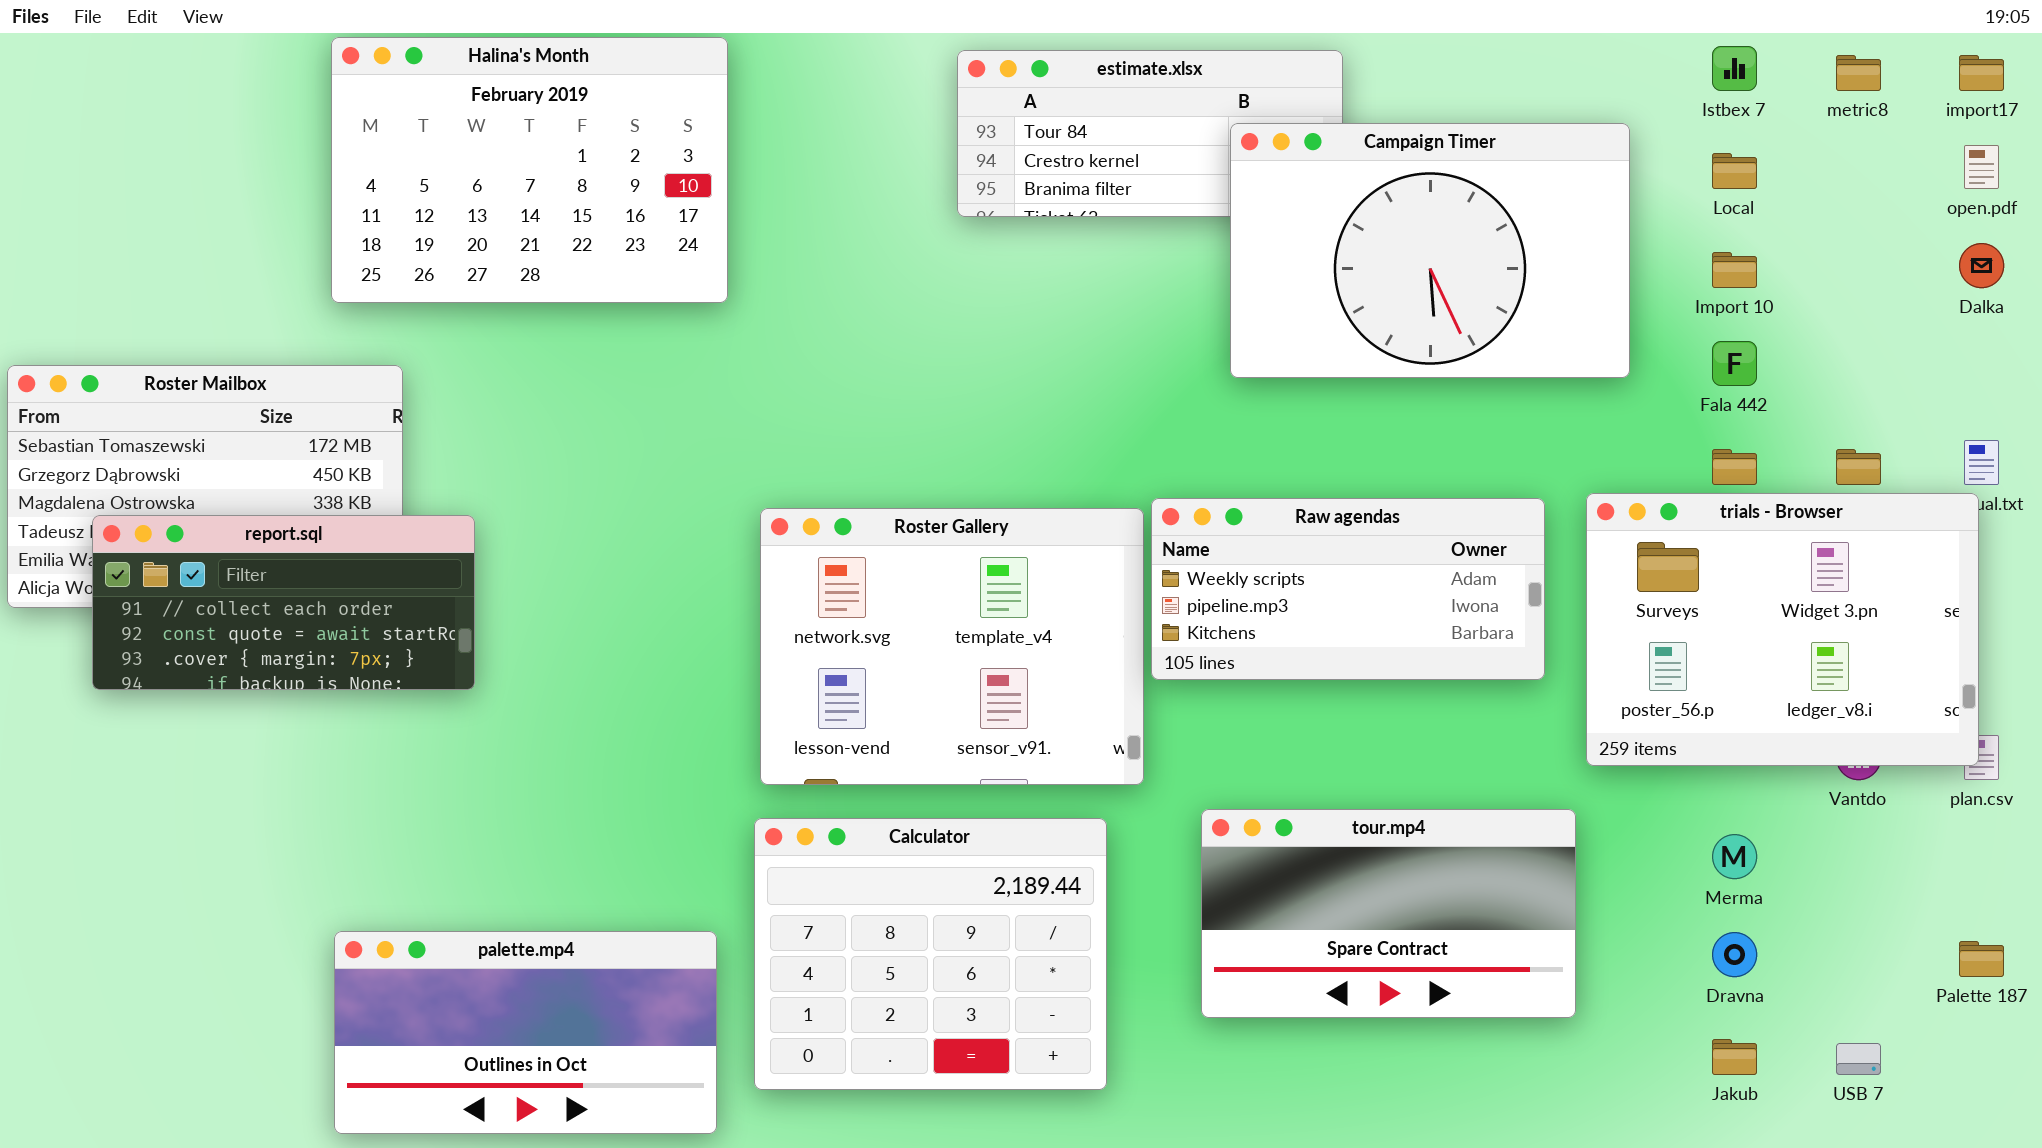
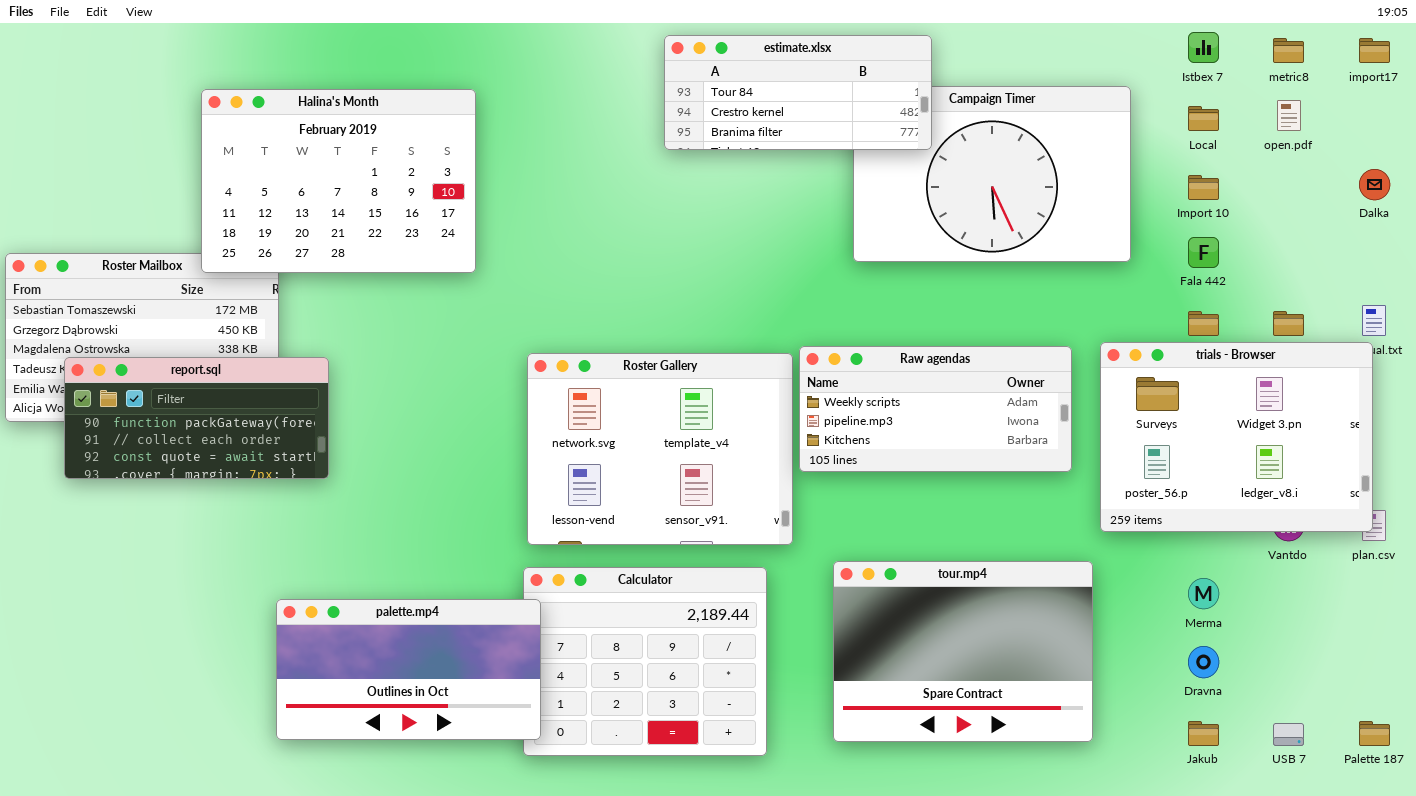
Halina's Month: [331,37,728,303] -> [201,89,476,273], moved
estimate.xlsx: [957,50,1343,217] -> [664,35,932,150], raised
open.pdf: [1964,145,1999,189] -> [1277,100,1301,131], moved
report.sql: [92,515,475,690] -> [64,357,329,479], scrolled up 1 row
tour.mp4: [1201,809,1576,1018] -> [833,561,1093,742], resized
palette.mp4: [334,931,717,1134] -> [276,599,541,740], moved
Palette 187: [1959,941,2004,977] -> [1359,721,1390,746], moved

